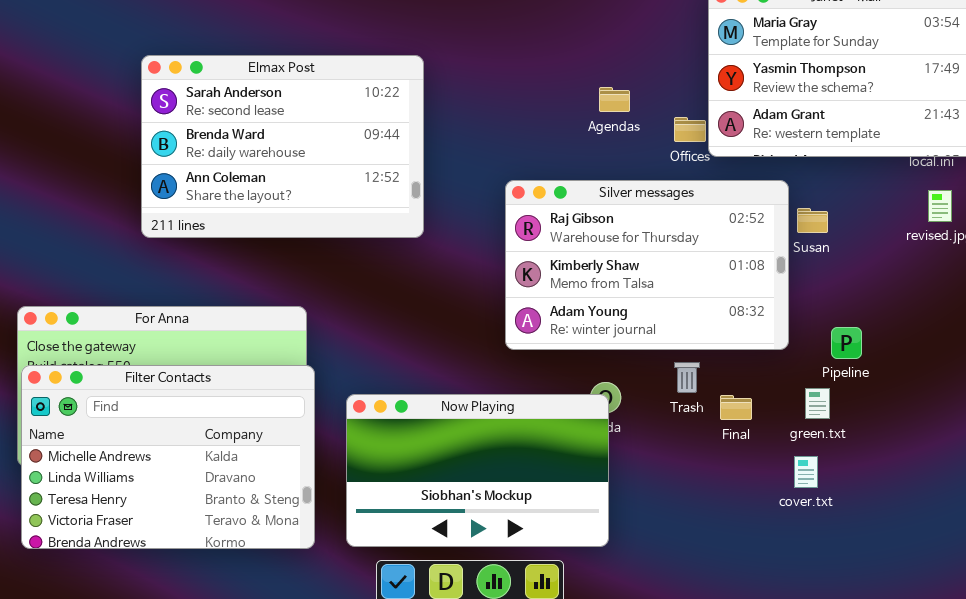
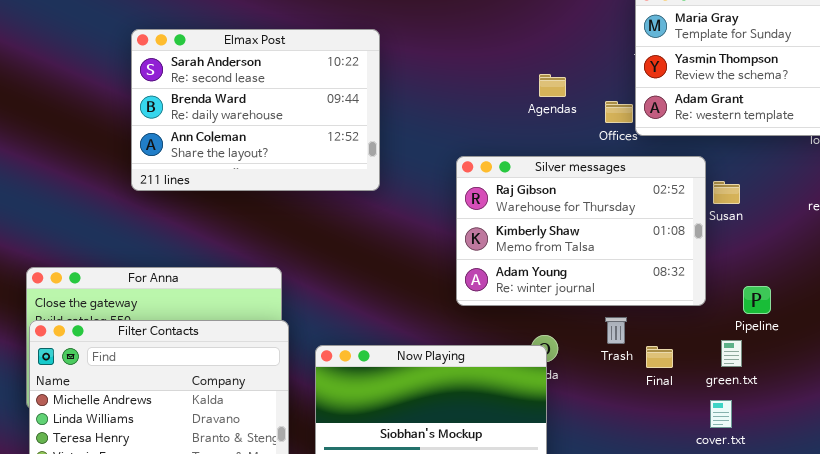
Elmax Post: [141,55,424,238] -> [131,29,380,191], moved

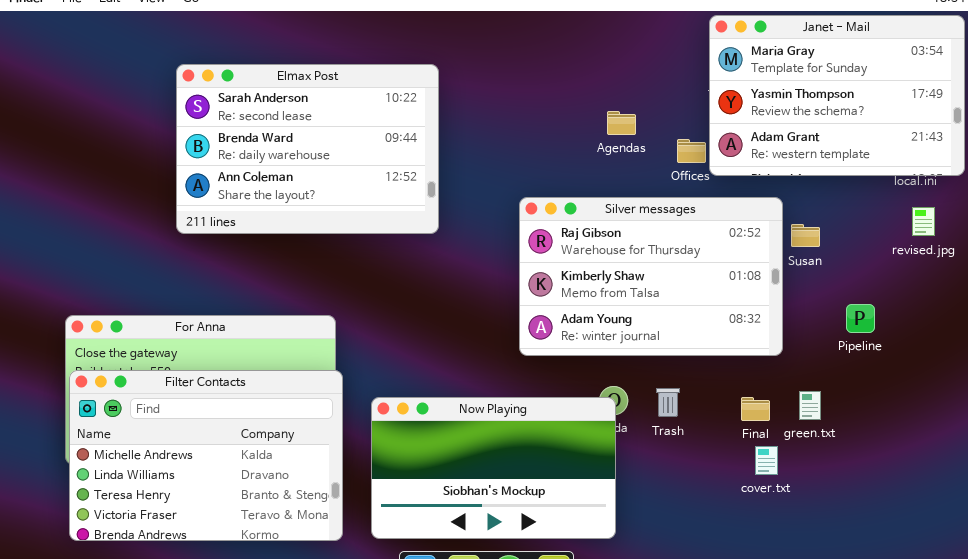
Pipeline: [743,286,771,314] -> [846,304,875,333], moved
Trash: [605,317,627,344] -> [656,388,680,417], moved
Final: [646,346,673,368] -> [741,397,770,421], moved
cover.txt: [710,400,732,428] -> [755,446,778,475], moved

